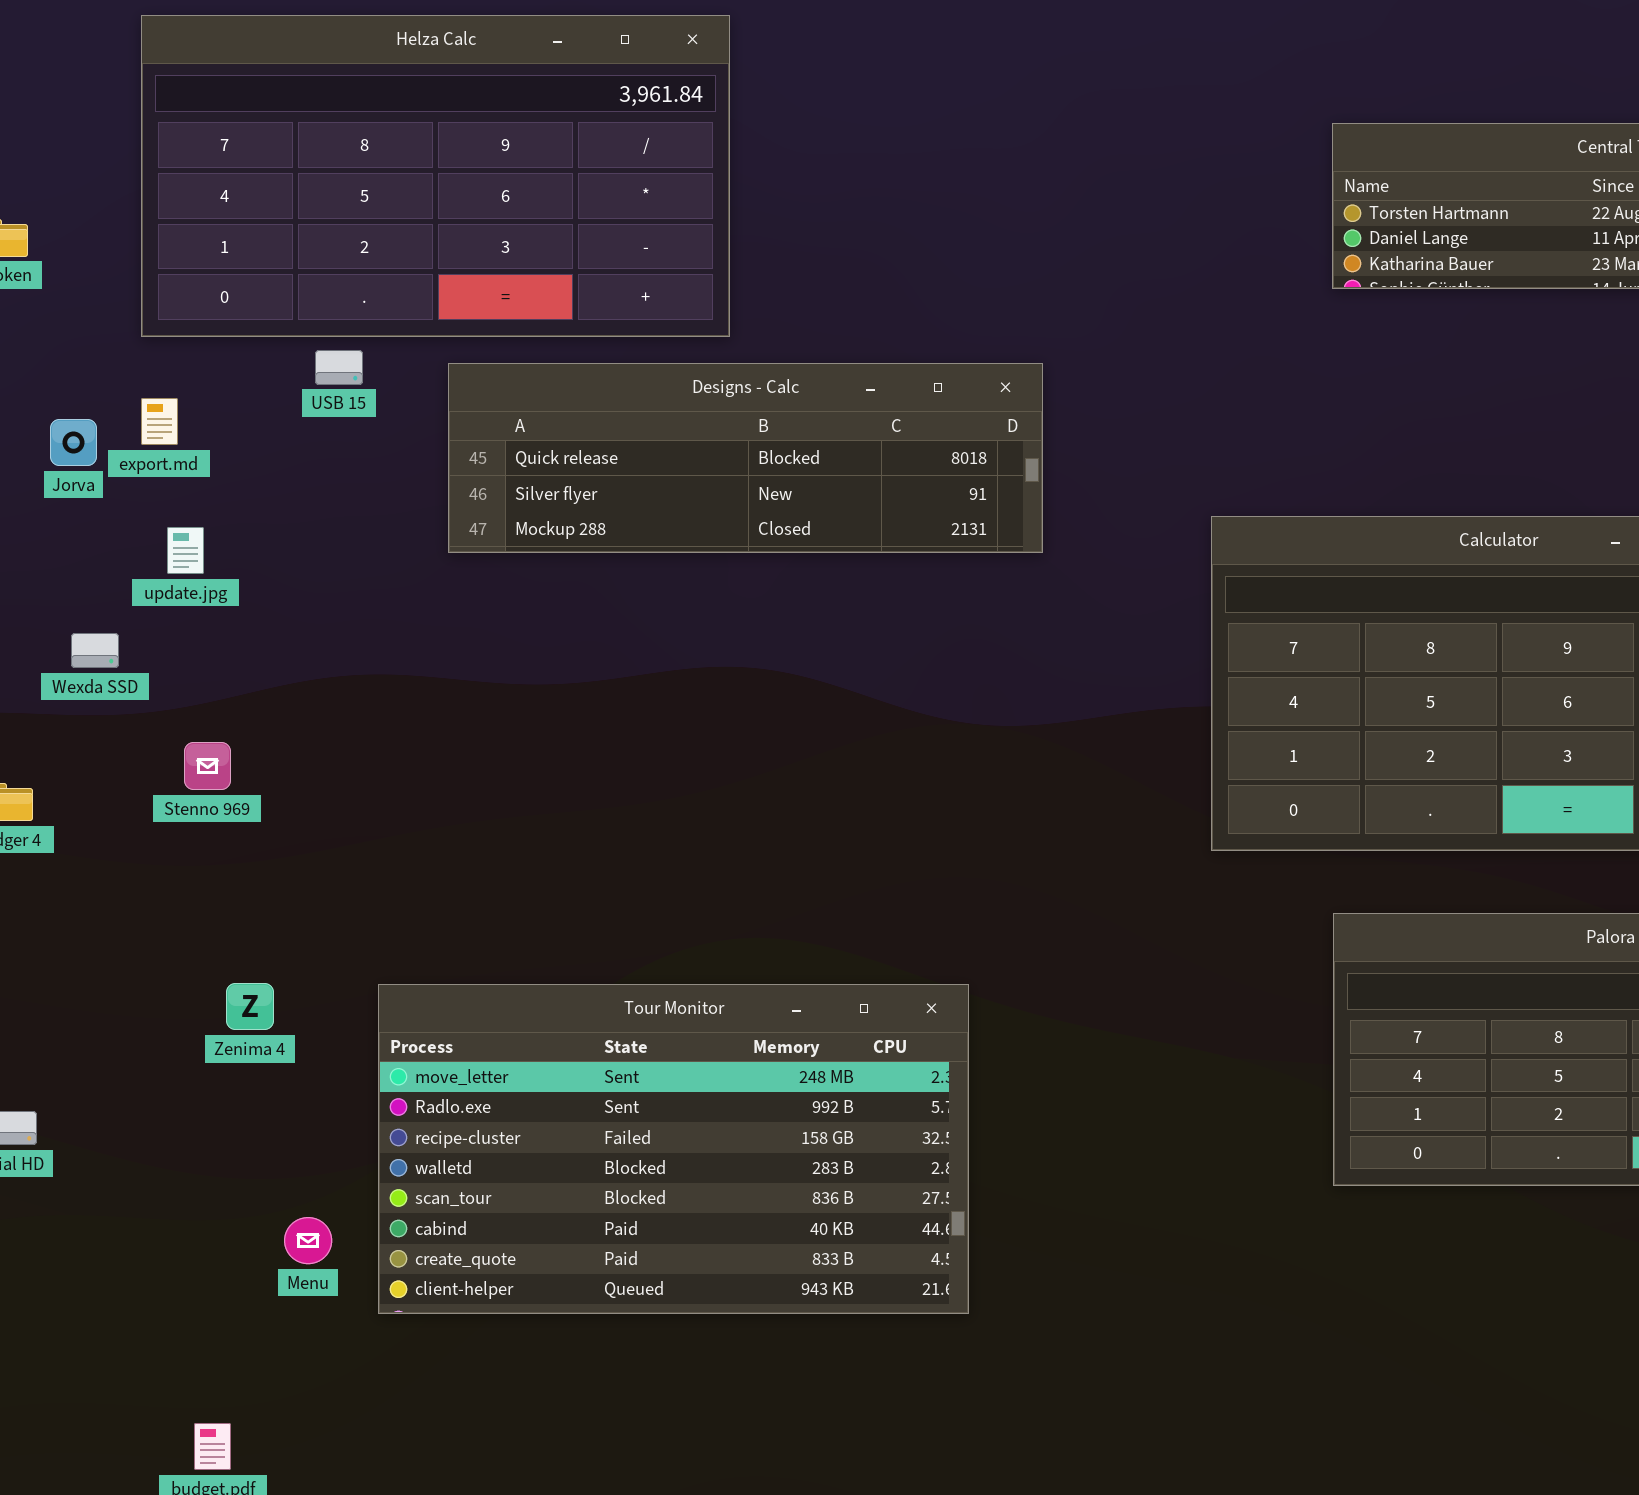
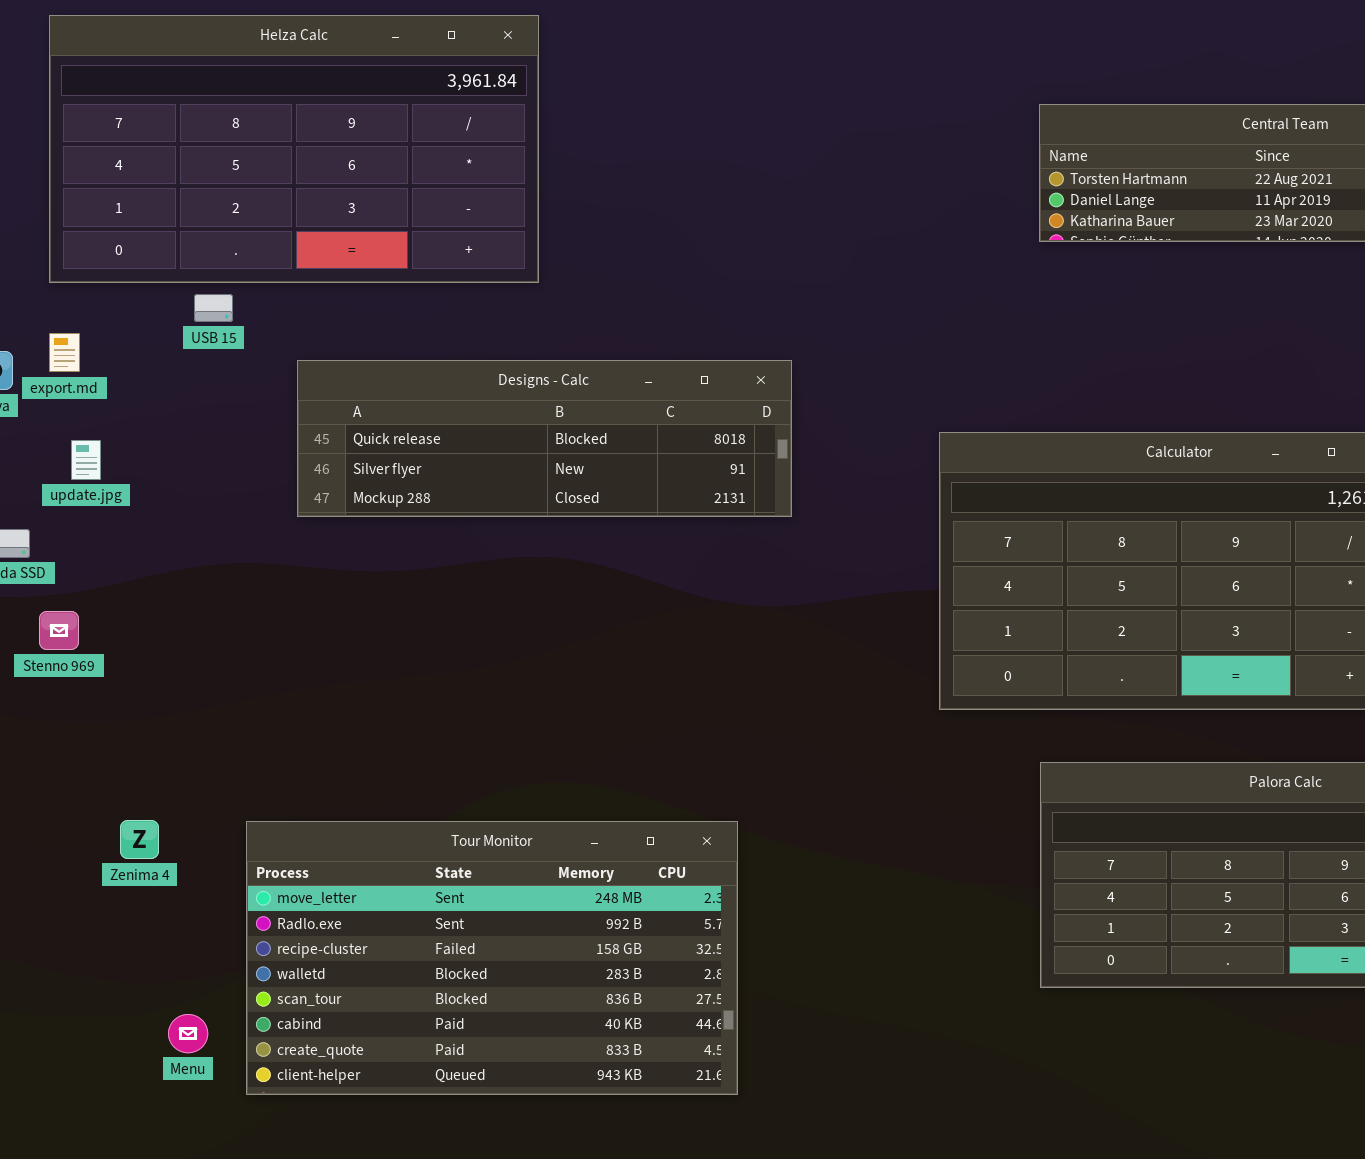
Designs - Calc: [448,363,1043,553] -> [297,360,792,517], moved
Stenno 969: [184,742,231,790] -> [39,611,79,650], moved

